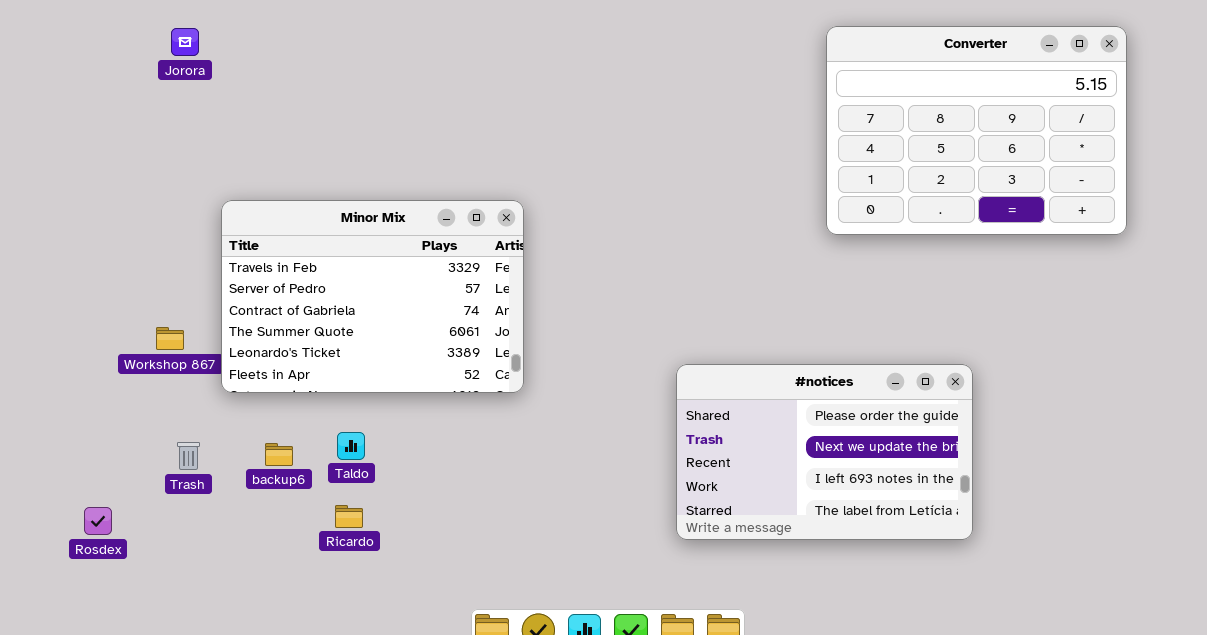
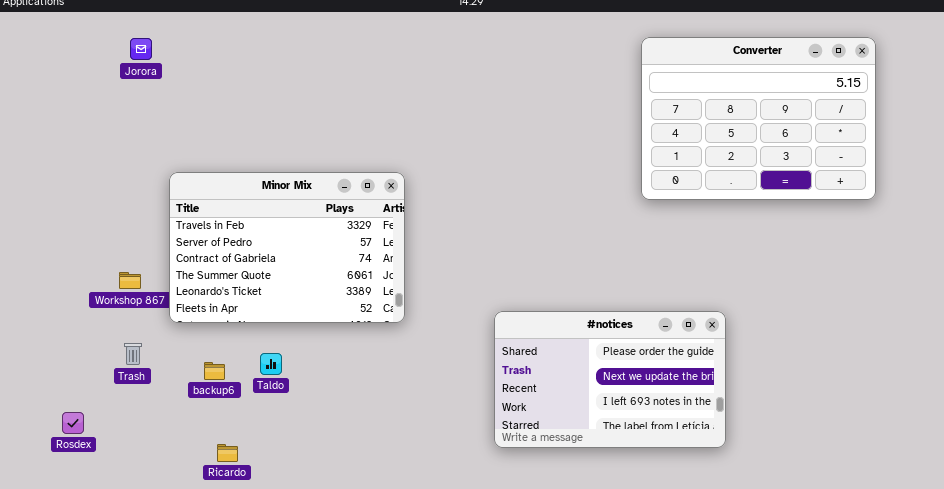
#notices: [676,364,973,540] -> [494,311,726,448], moved
Trash: [177,442,200,470] -> [124,343,142,365], moved
Ricardo: [335,505,363,528] -> [217,444,238,462], moved

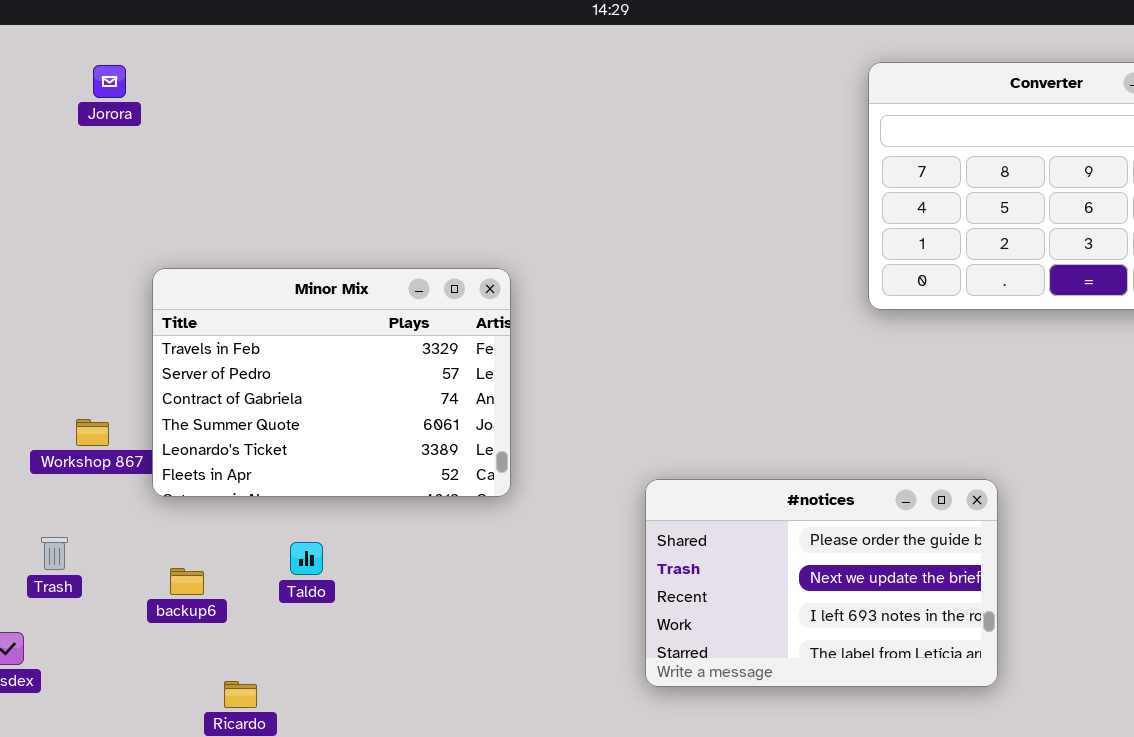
Trash: [124,343,142,365] -> [41,537,68,570], moved
backup6: [204,362,225,380] -> [170,568,204,595], moved

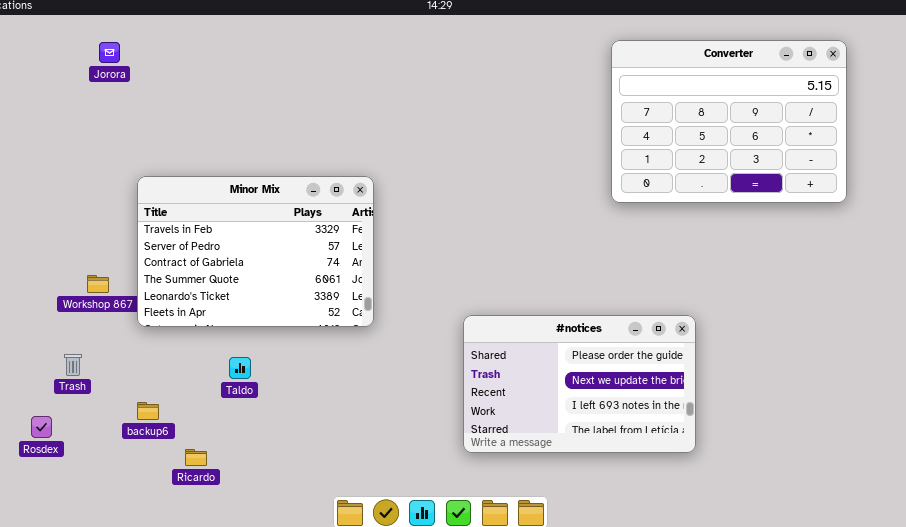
backup6: [170,568,204,595] -> [137,402,159,420], moved

